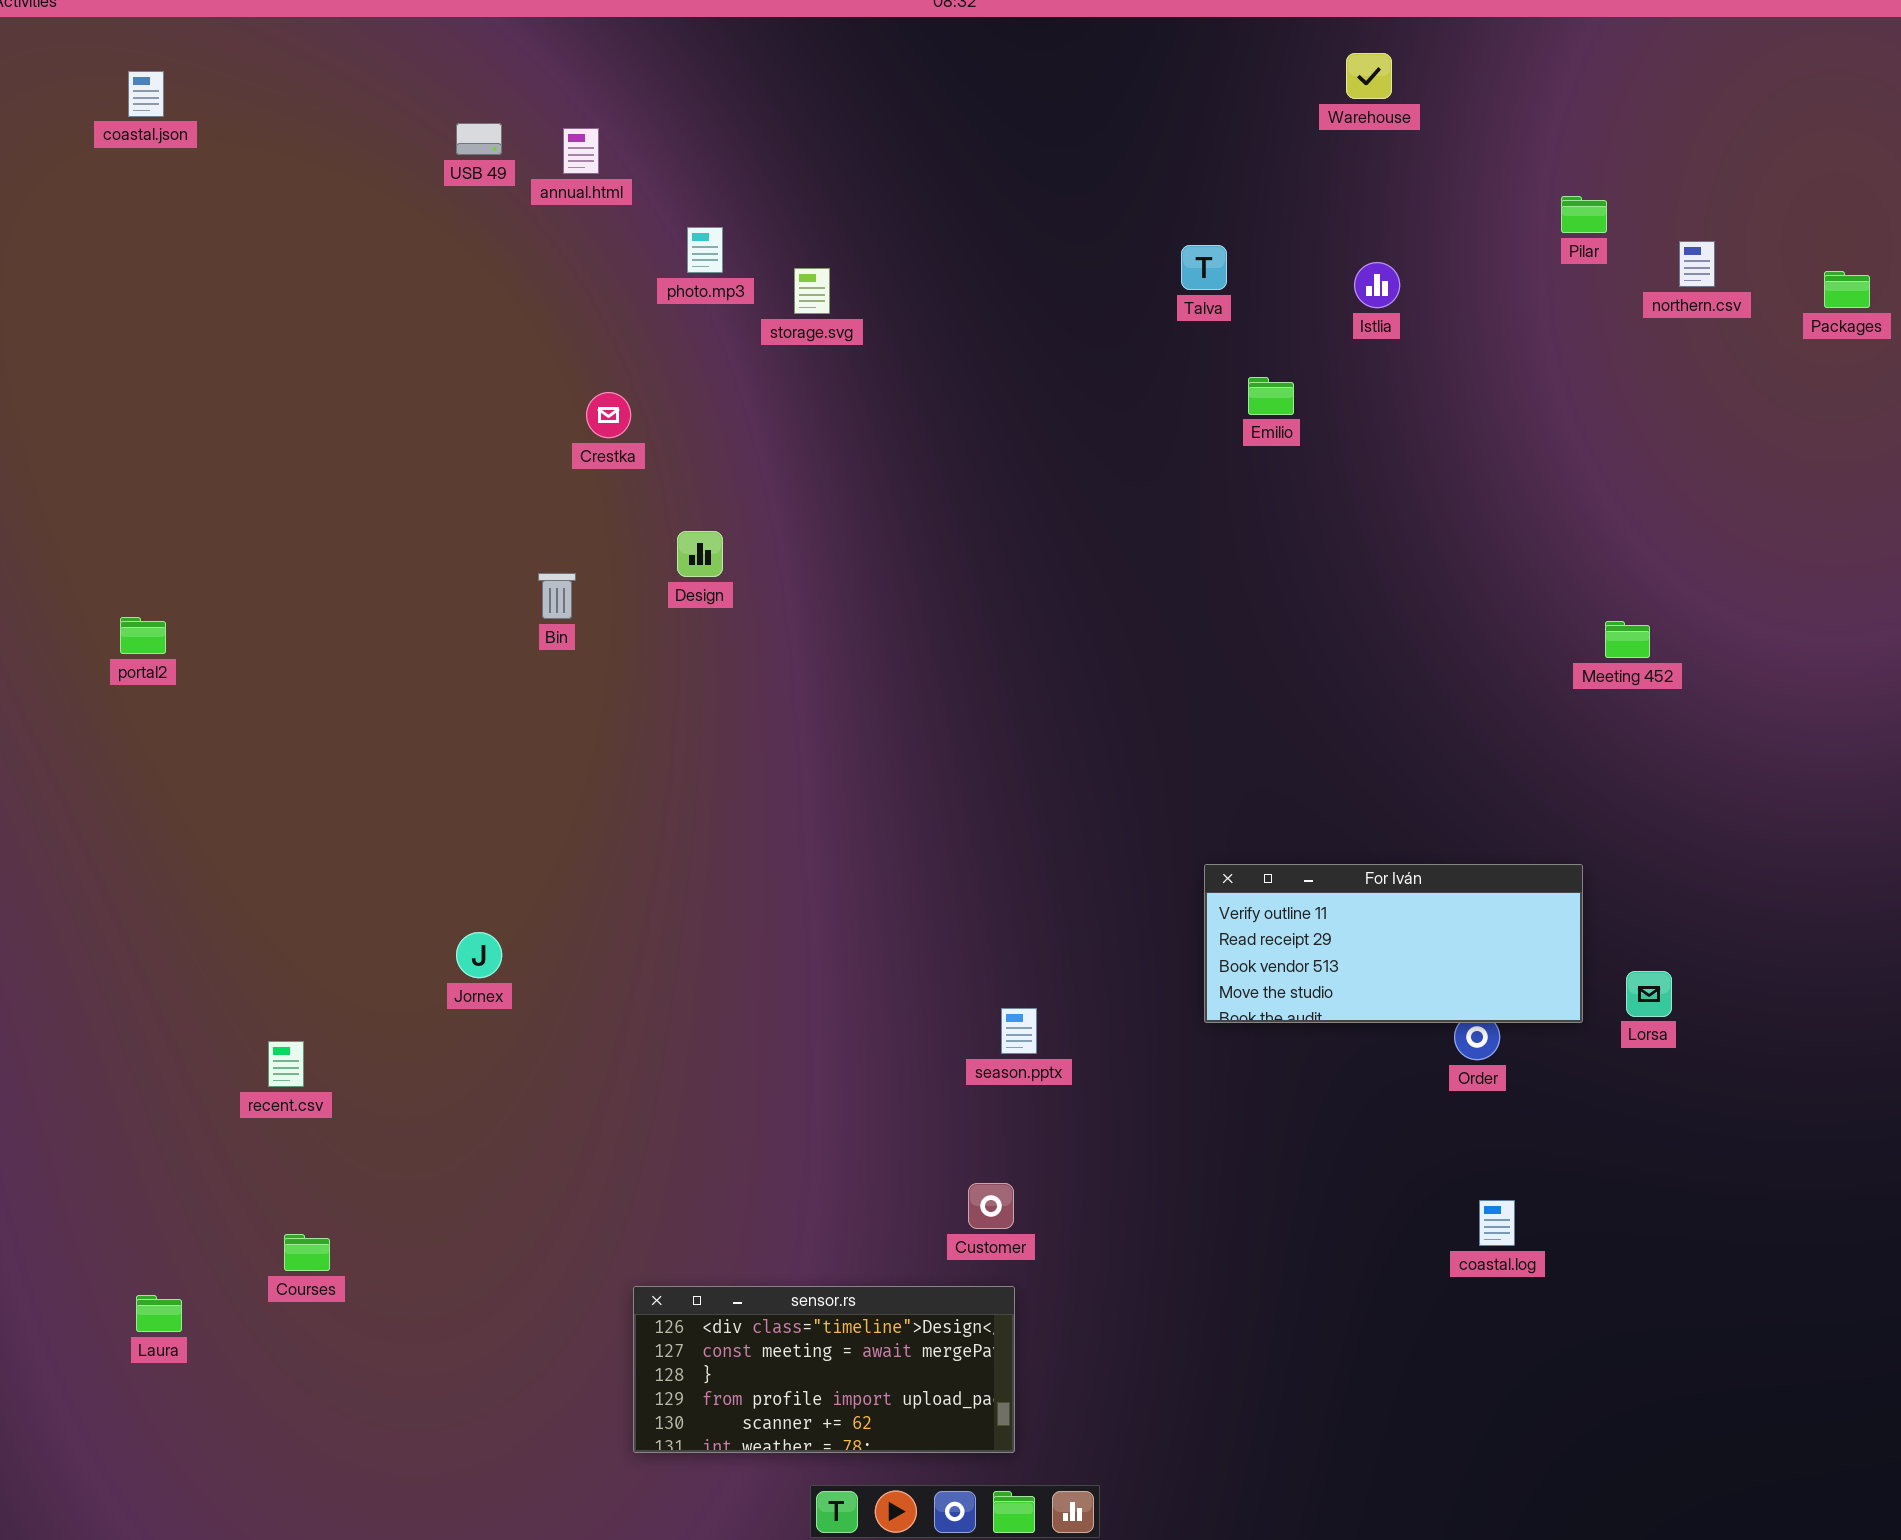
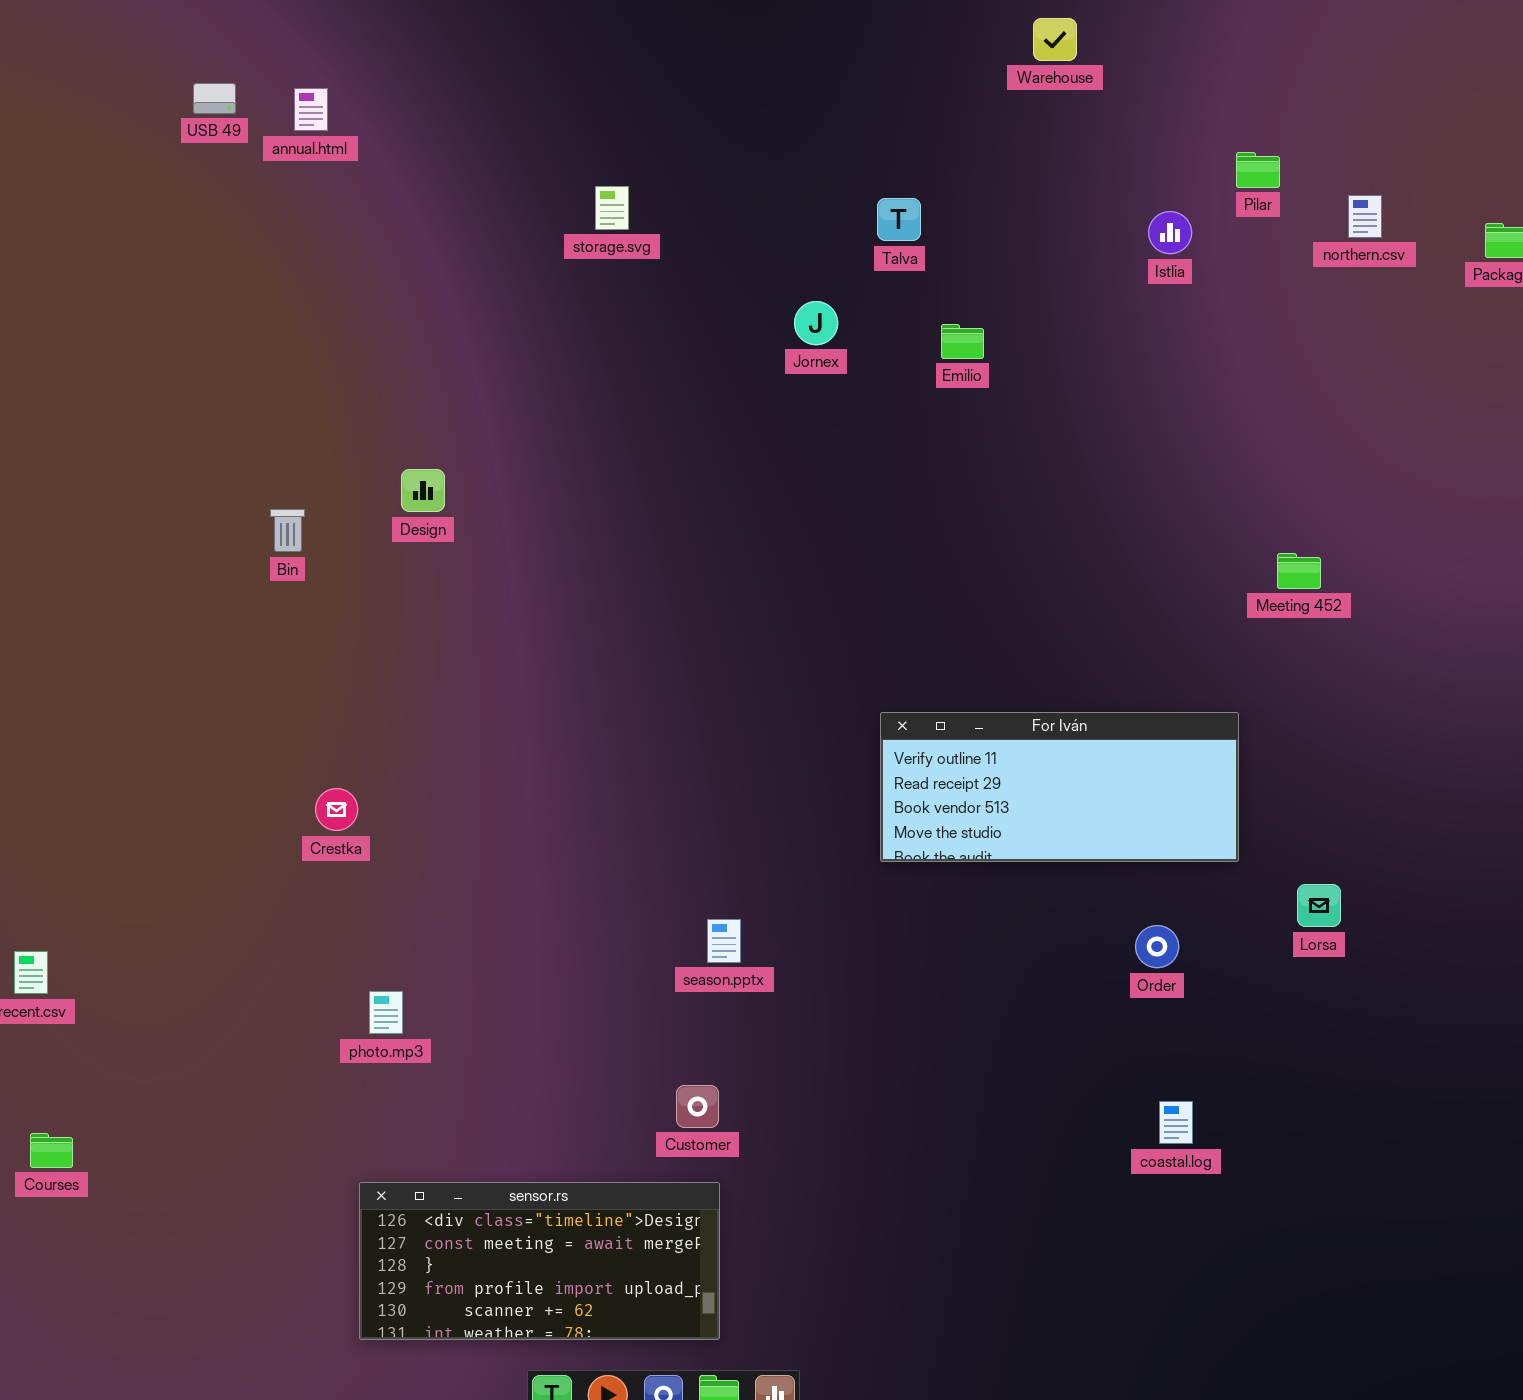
photo.mp3: [687,227,723,273] -> [369,991,403,1034], moved
Istlia: [1354,262,1400,308] -> [1148,211,1192,254], moved
storage.svg: [794,268,830,314] -> [595,186,629,230], moved
Crestka: [586,392,631,438] -> [315,788,358,831], moved
For Iván: [1204,864,1583,1023] -> [880,712,1239,862], moved
Jornex: [456,932,502,978] -> [794,301,838,345], moved

